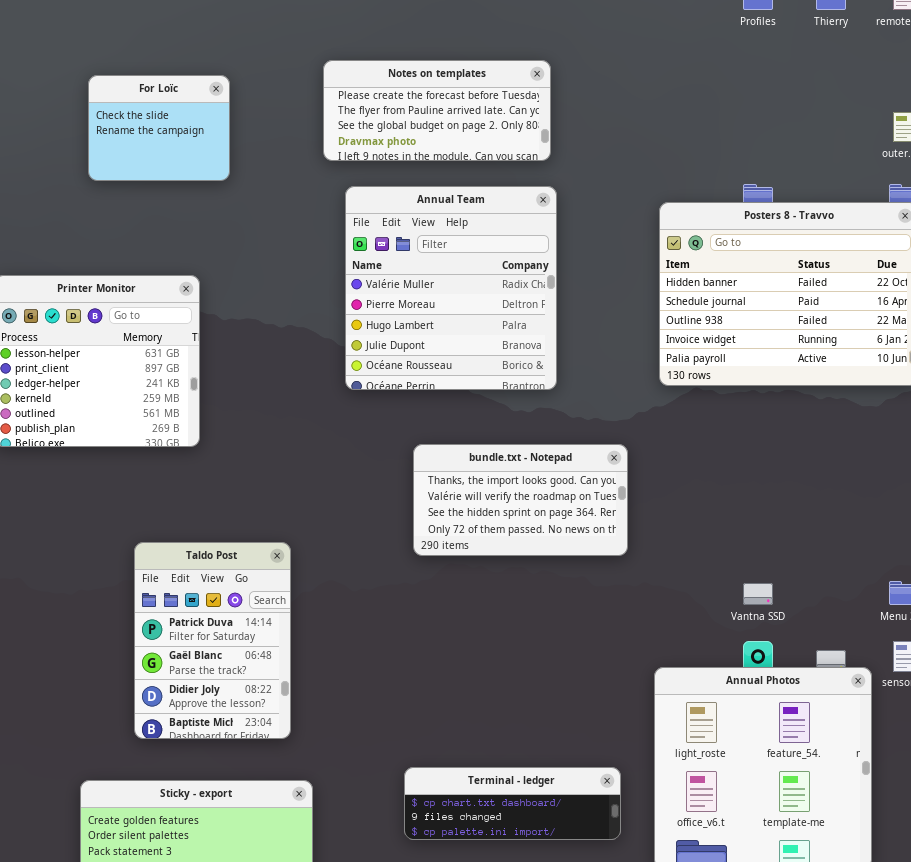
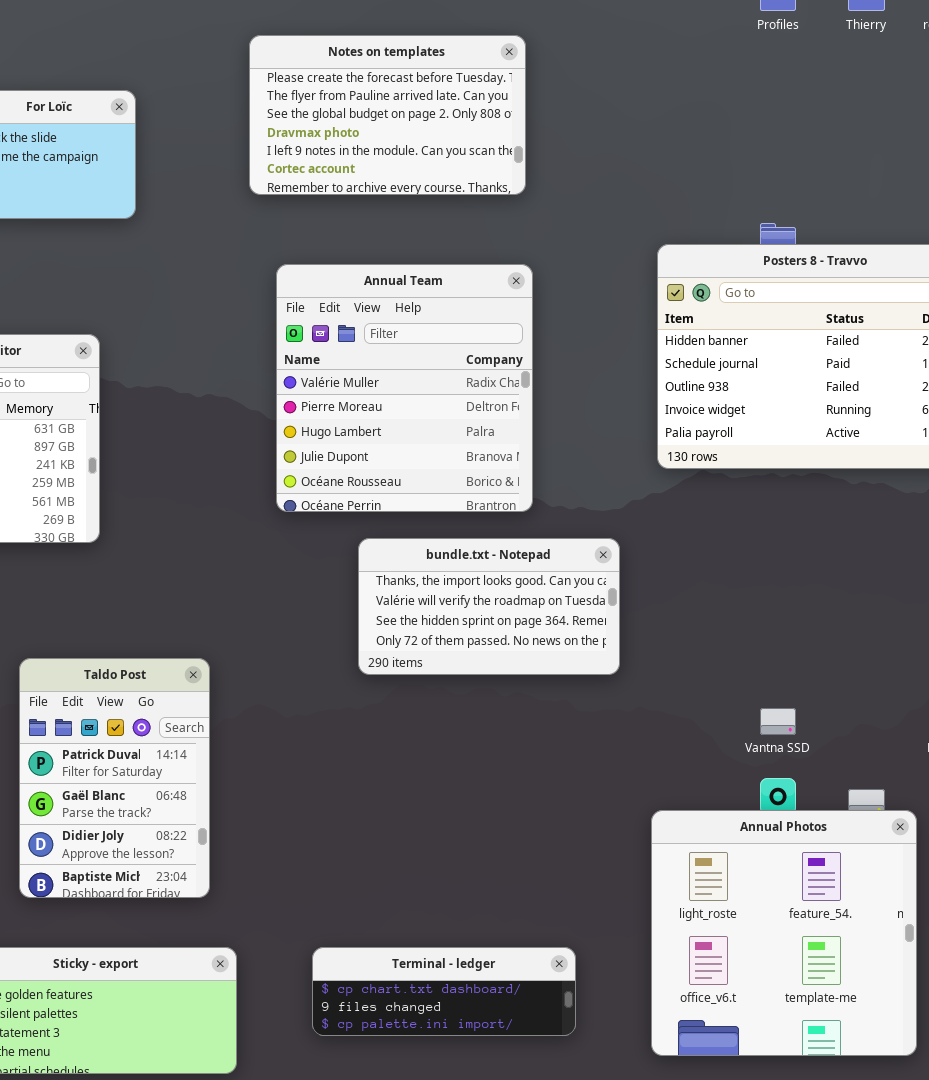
Notes on templates: [323,60,551,161] -> [249,35,526,195], resized
Annual Team: [345,186,557,390] -> [276,264,533,512], moved
Terminal - ledger: [404,767,621,840] -> [312,947,576,1036], moved

